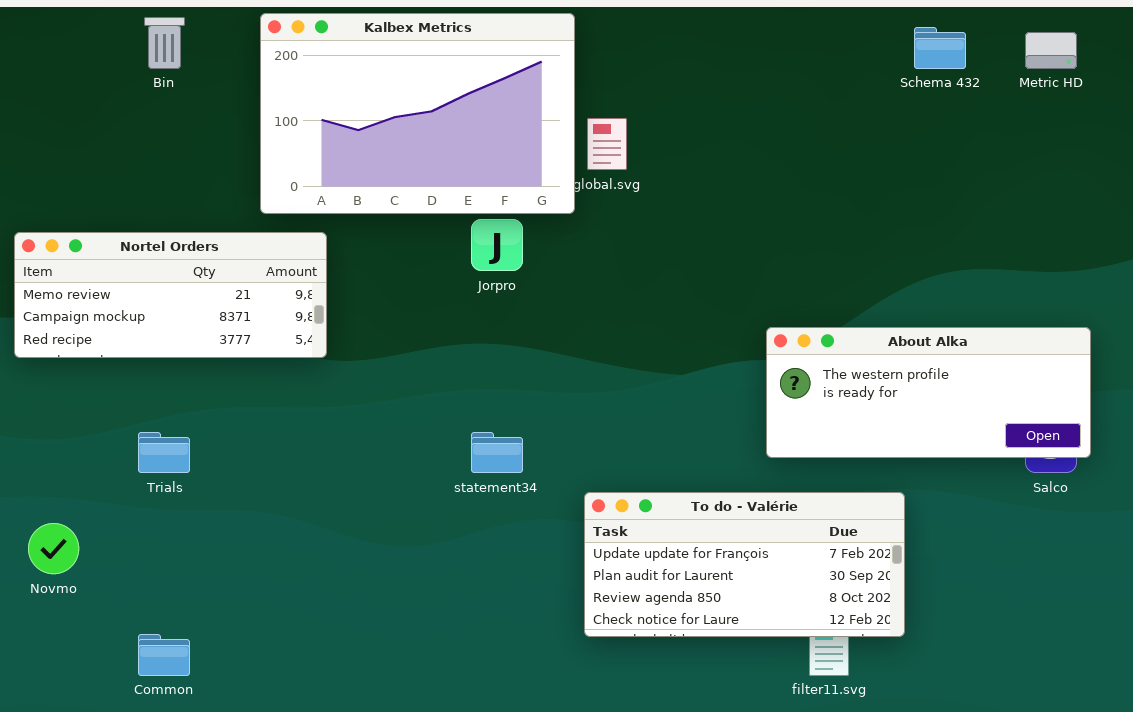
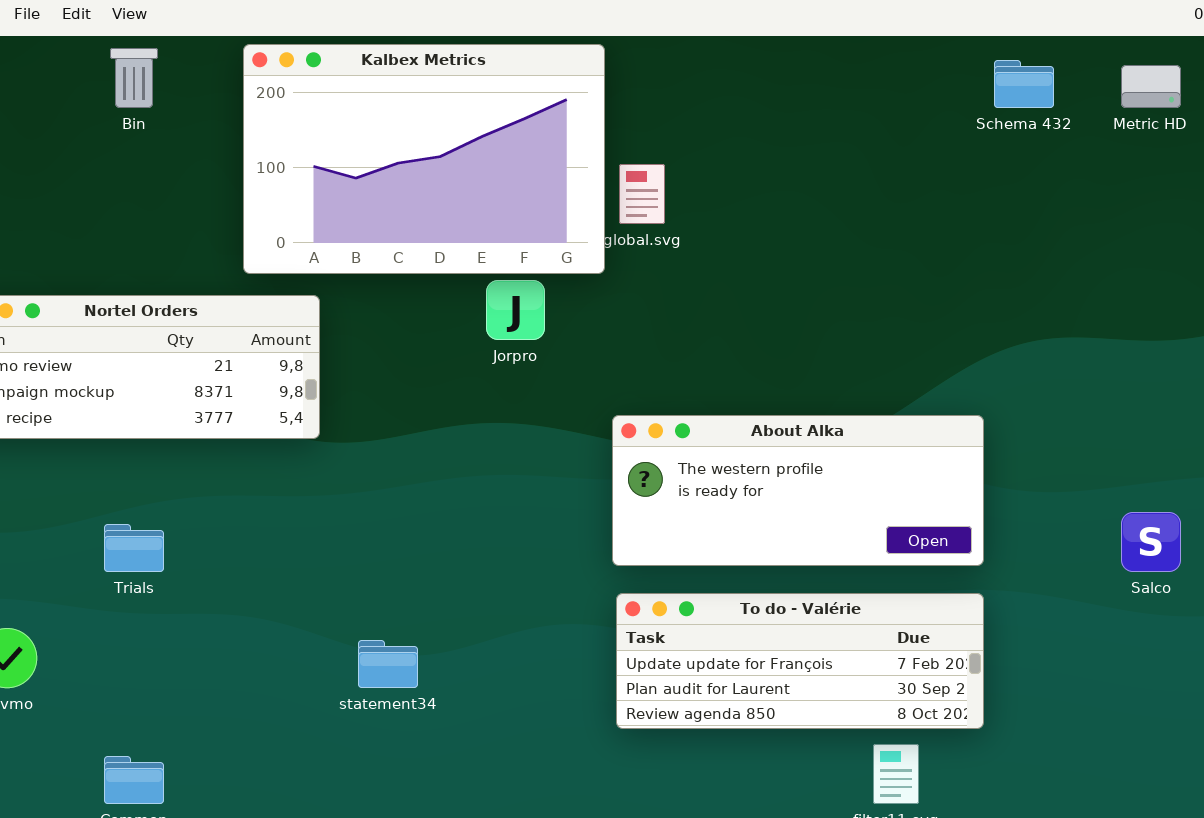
About Alka: [766,327,1091,458] -> [612,415,984,566], moved
statement34: [471,432,523,473] -> [358,640,418,688], moved
To do - Valérie: [584,492,905,637] -> [616,593,984,729], resized

